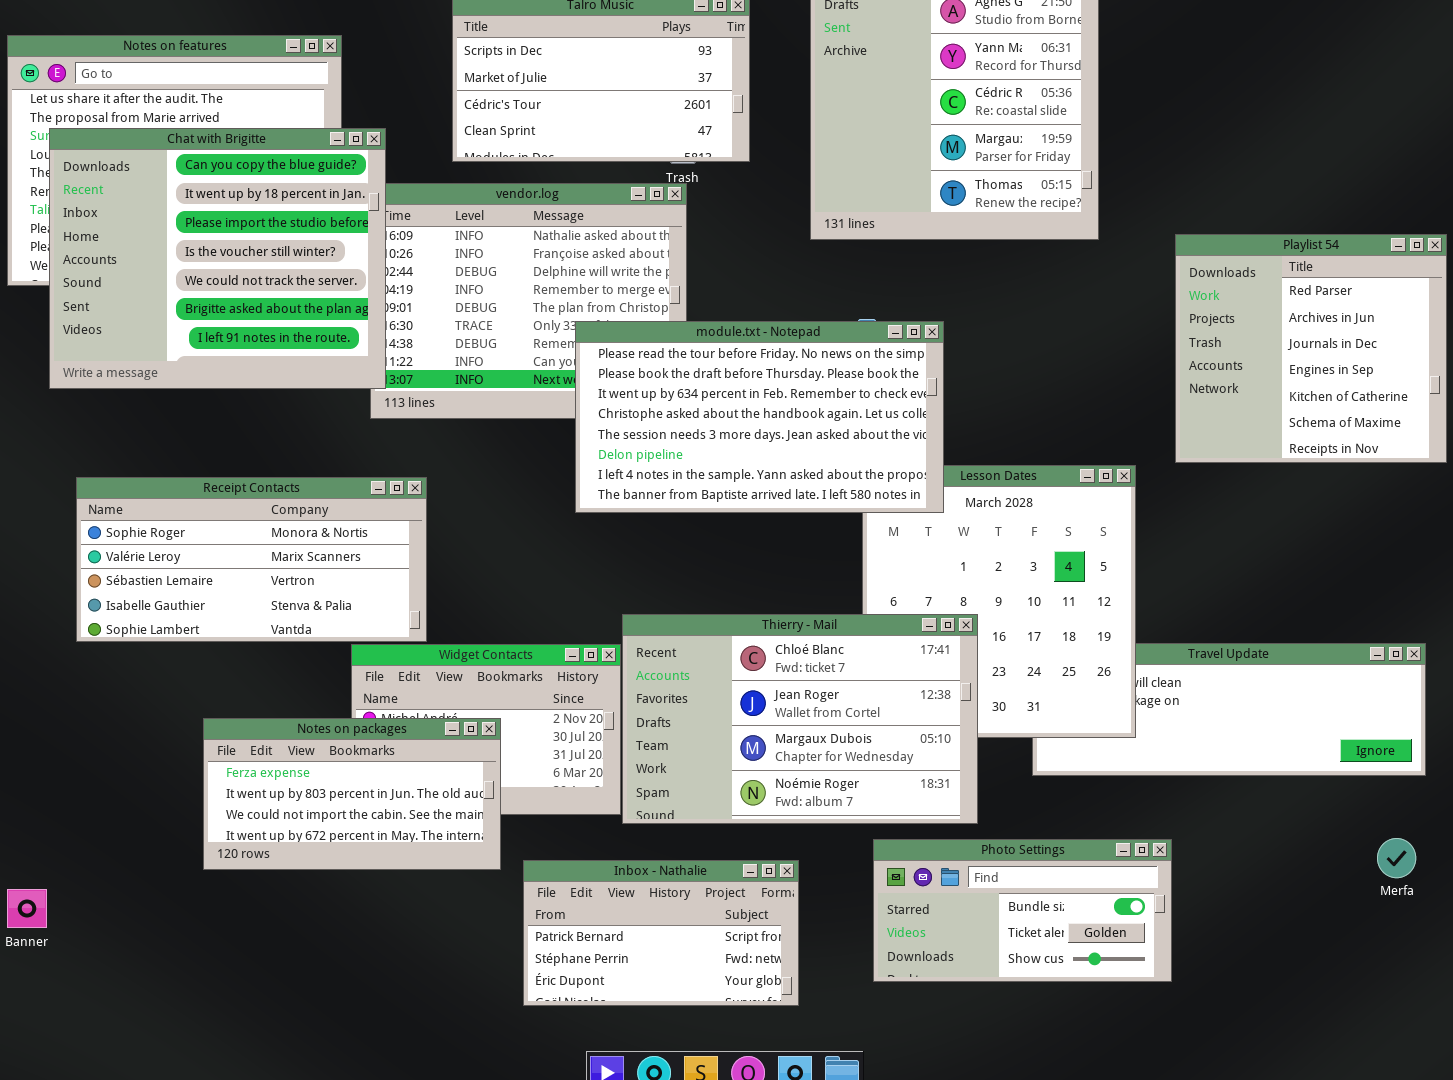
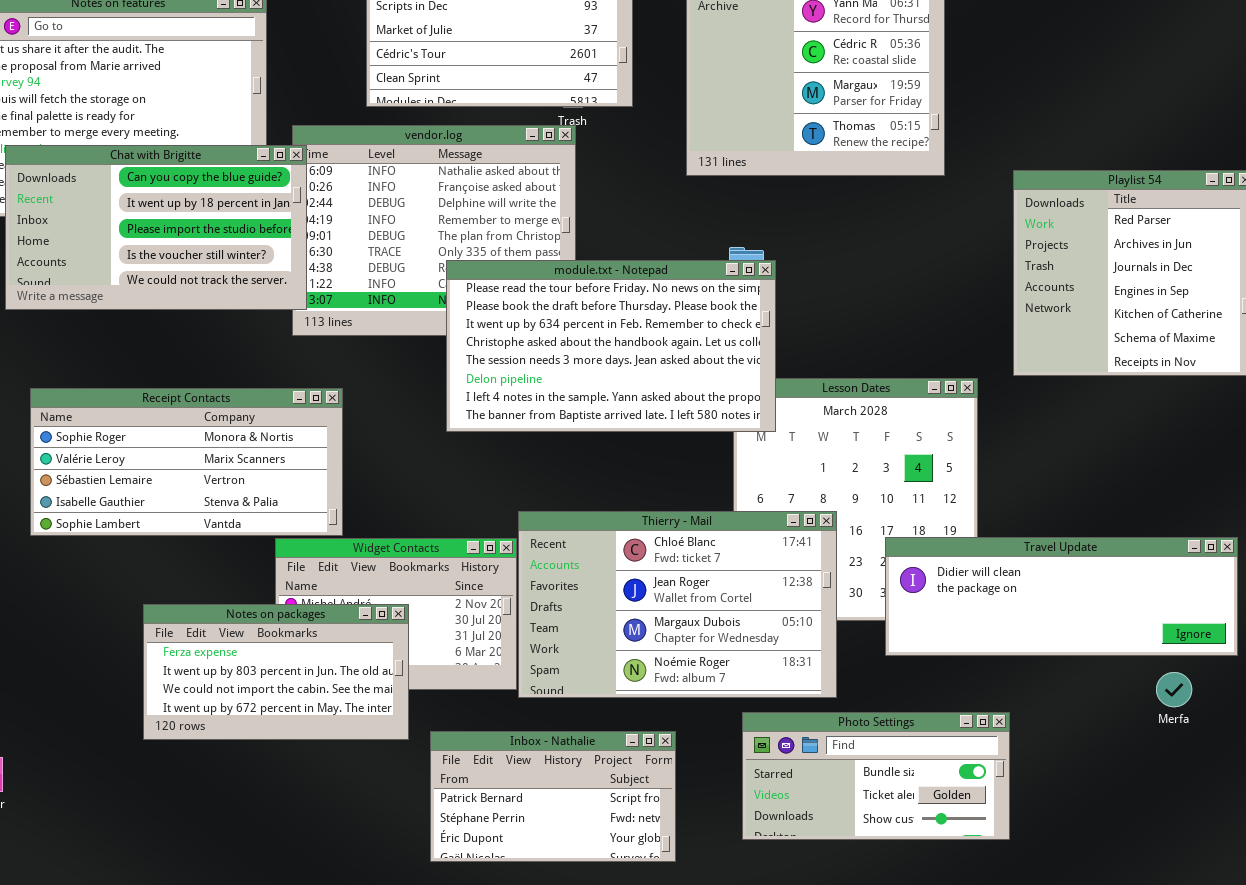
Chat with Brigitte: [49,128,386,389] -> [5,145,307,310], resized
module.txt - Notepad: [575,321,944,513] -> [446,260,776,432], moved
Travel Update: [1032,643,1426,776] -> [885,537,1238,656], raised
Merfa: [1377,838,1416,878] -> [1156,672,1192,707], moved

